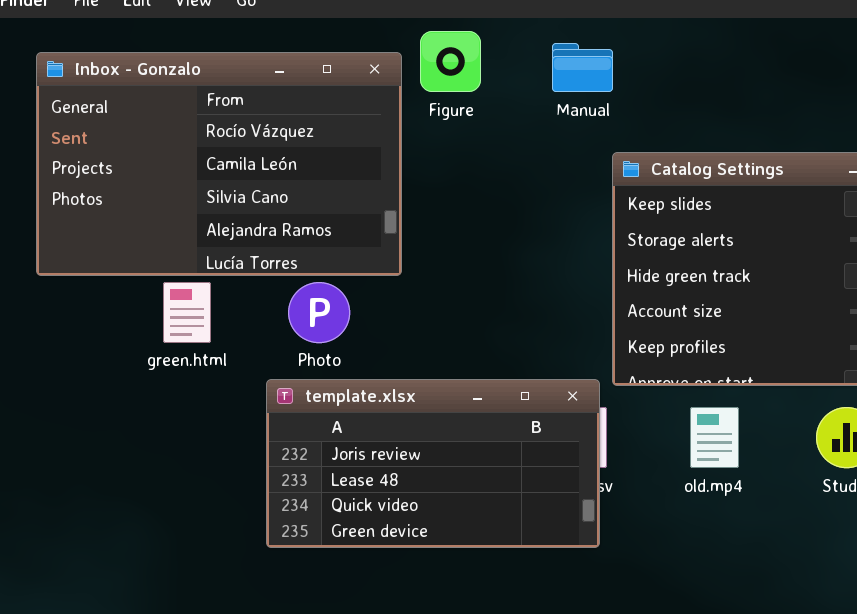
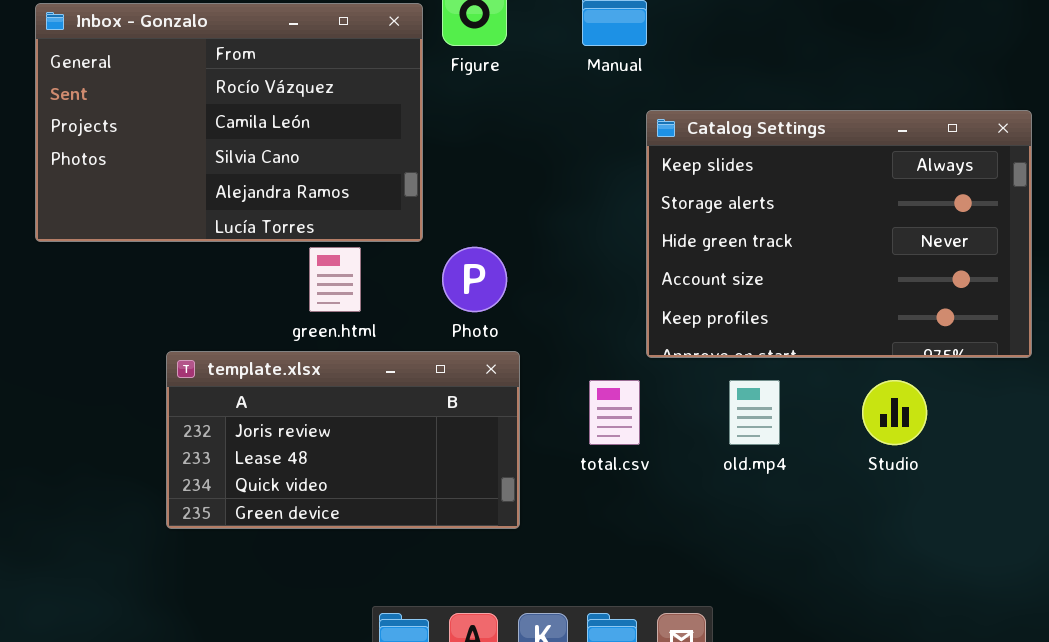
green.html: [163,282,211,343] -> [309,247,361,312], moved
Photo: [288,282,350,343] -> [442,247,507,312], moved
template.xlsx: [266,379,600,548] -> [166,351,520,529], moved

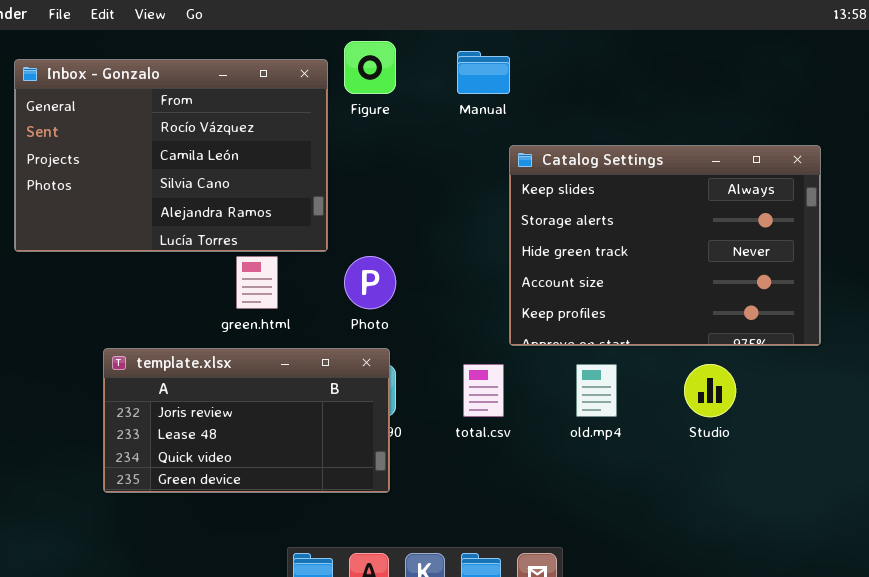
template.xlsx: [166,351,520,529] -> [103,348,390,493], moved

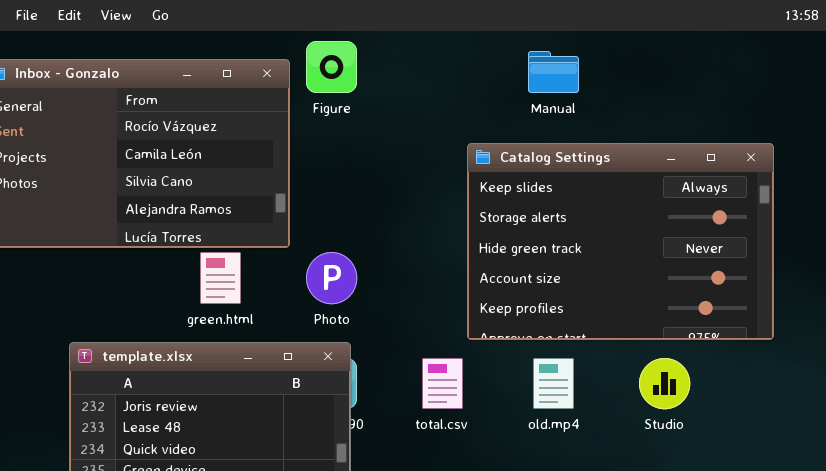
Manual: [457,51,510,94] -> [528,51,579,93], moved

